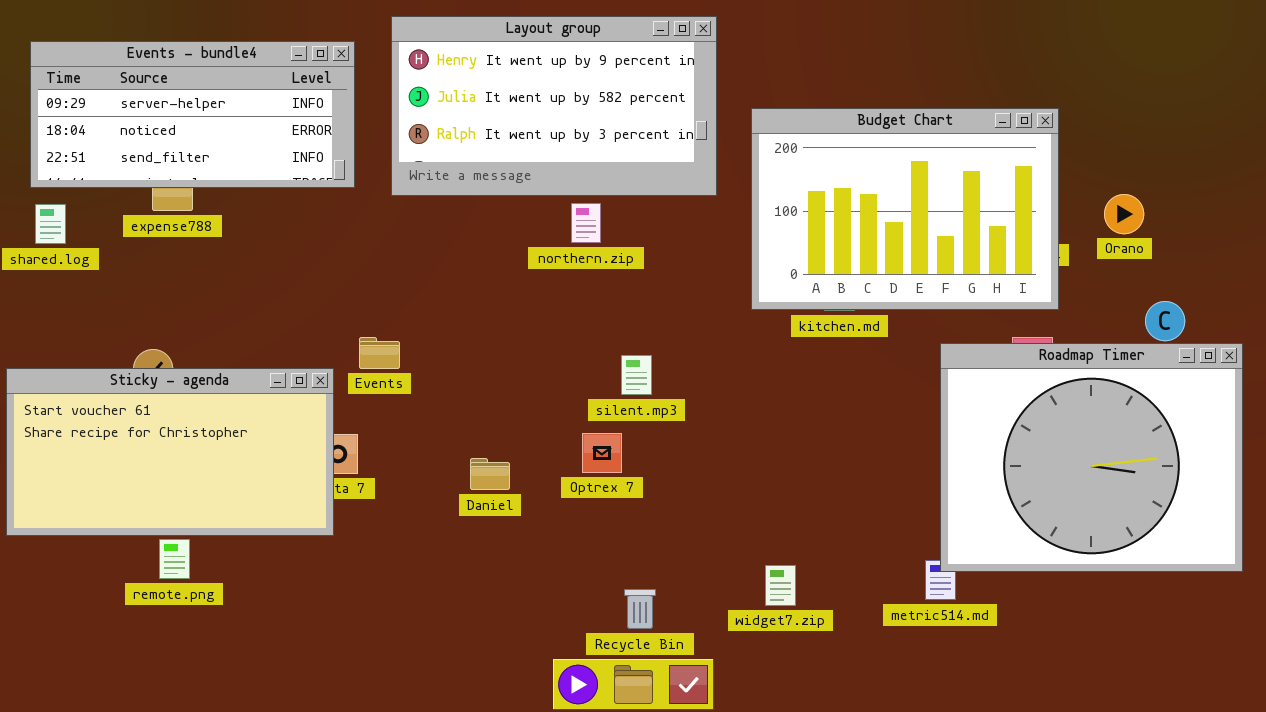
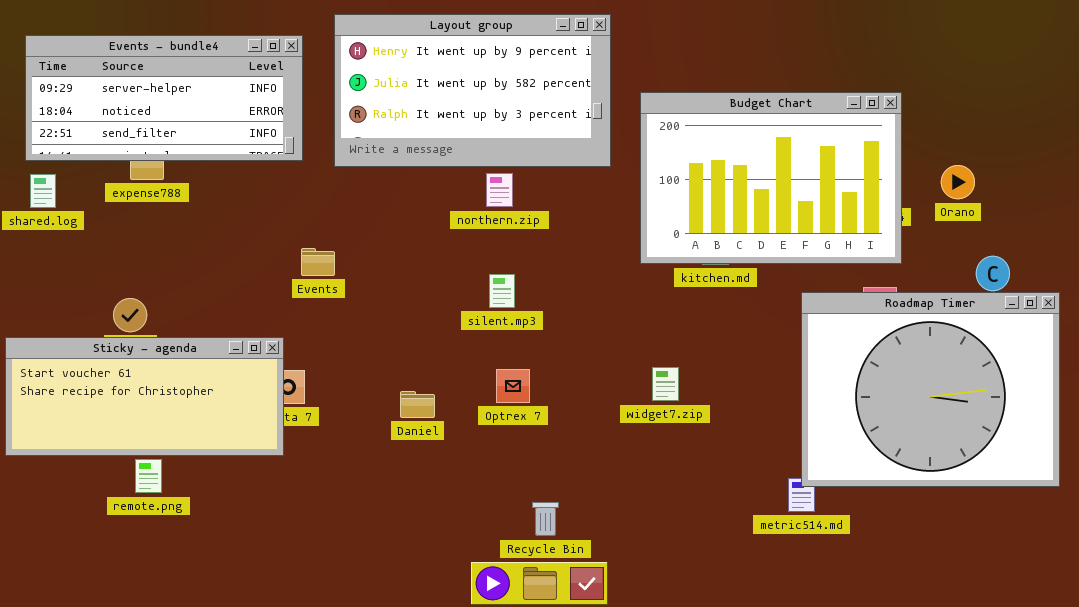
Events: [359,337,400,369] -> [301,248,335,276], moved
silent.mp3: [621,355,652,395] -> [489,274,515,308], moved
Sticky - agenda: [6,368,334,536] -> [5,337,284,456], resized
widget7.zip: [765,565,796,606] -> [652,367,679,401], moved

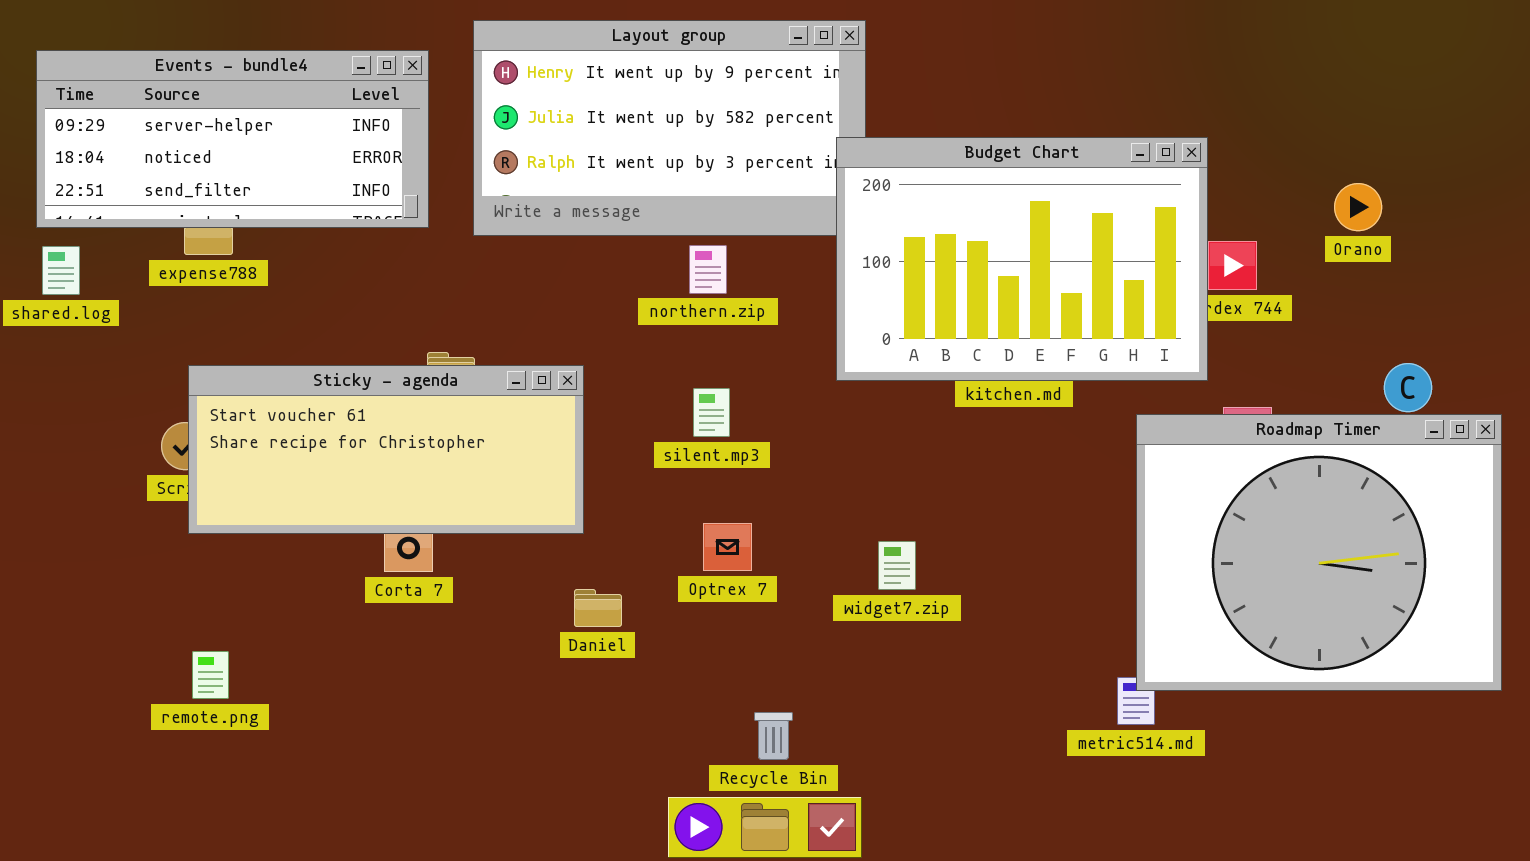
Budget Chart: [640,92,902,264] -> [836,137,1208,381], moved
Orano: [941,165,975,199] -> [1334,183,1382,231], moved
Sticky - agenda: [5,337,284,456] -> [188,365,584,534], moved
widget7.zip: [652,367,679,401] -> [878,541,916,590], moved
Daniel: [400,391,435,418] -> [574,589,622,627], moved

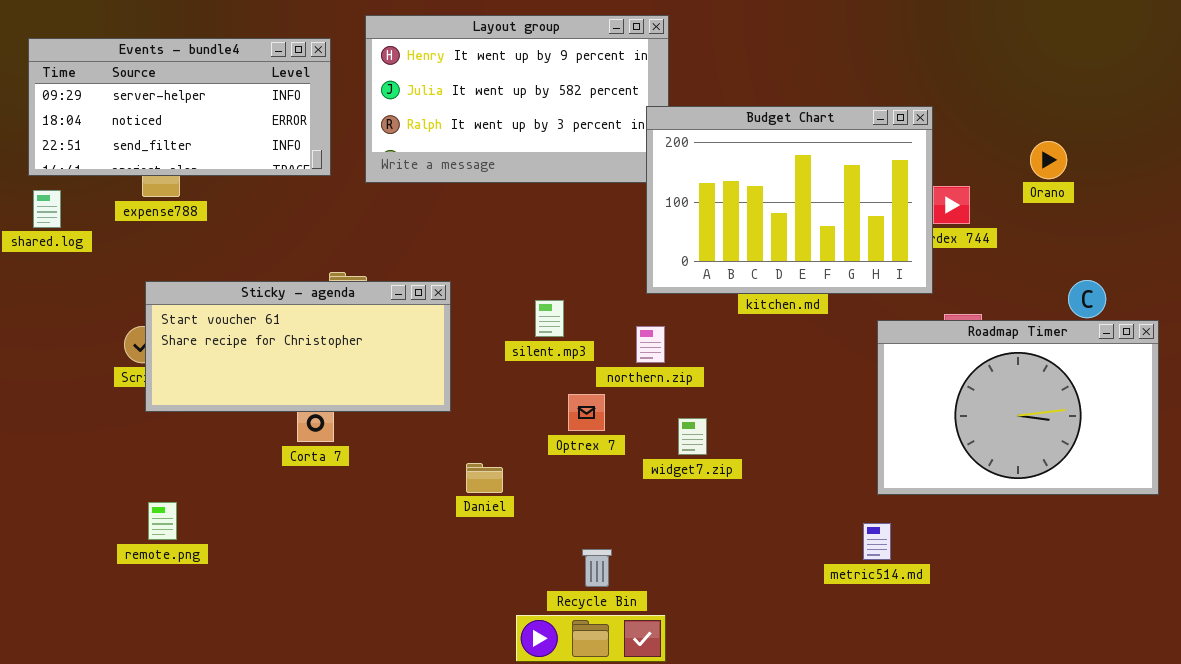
northern.zip: [689,245,727,294] -> [636,326,665,363], moved
Roadmap Timer: [1136,414,1502,691] -> [877,320,1159,495], resized
Optrex 7: [703,523,752,571] -> [568,394,605,431], moved
Daniel: [574,589,622,627] -> [466,463,503,493], moved

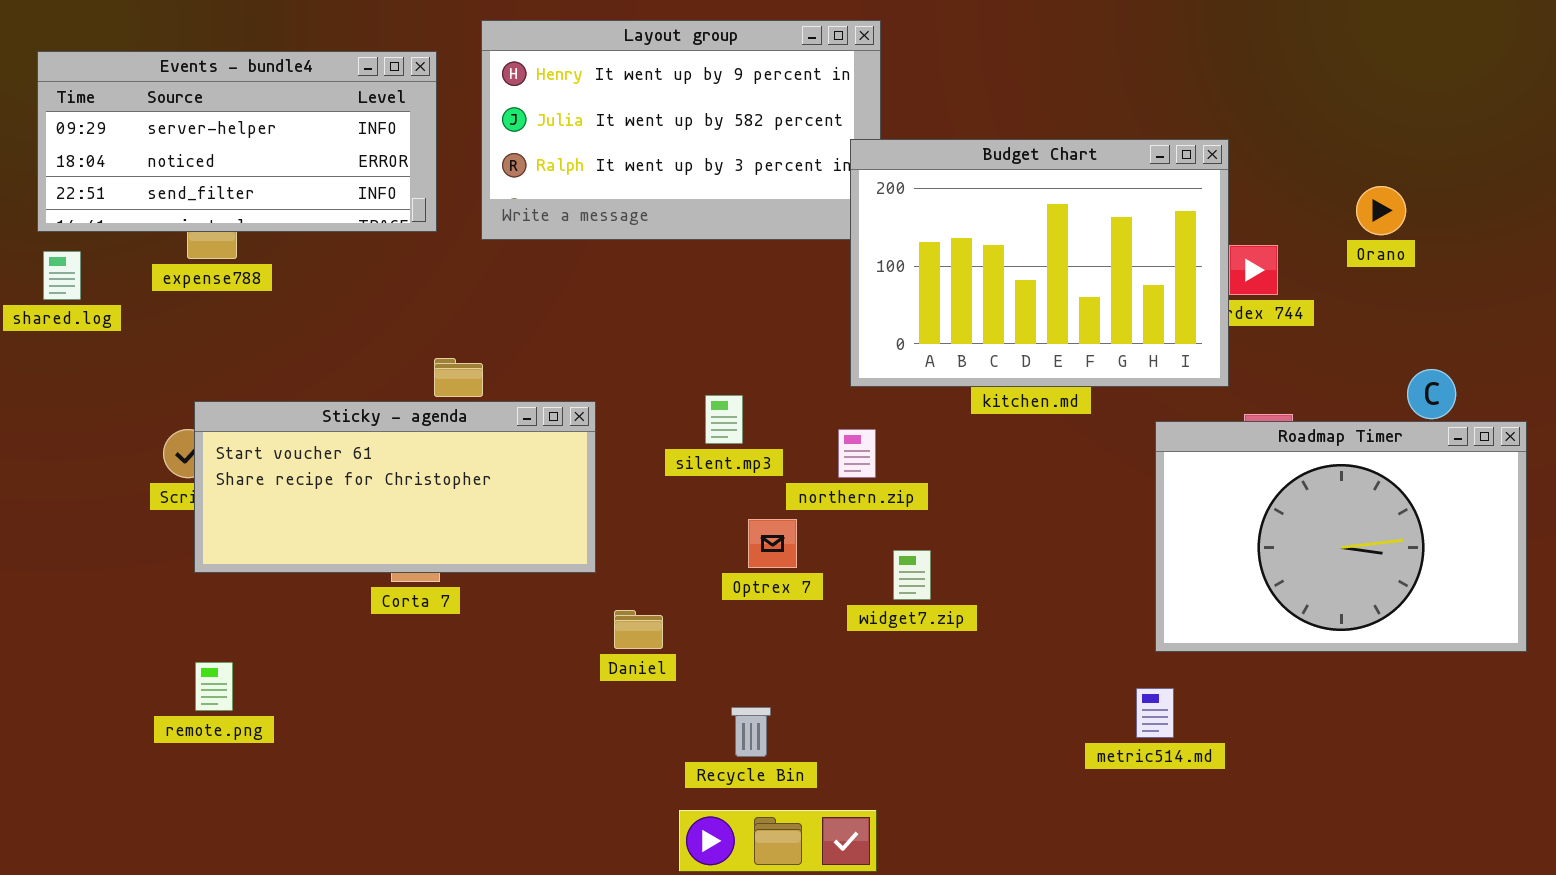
Sticky - agenda: [145,281,451,412] -> [194,401,596,573], moved
Recycle Bin: [582,549,612,587] -> [731,707,771,757], moved

